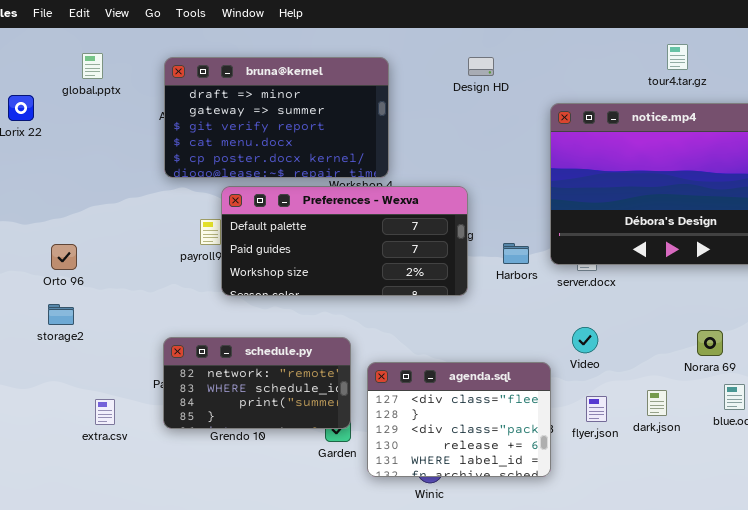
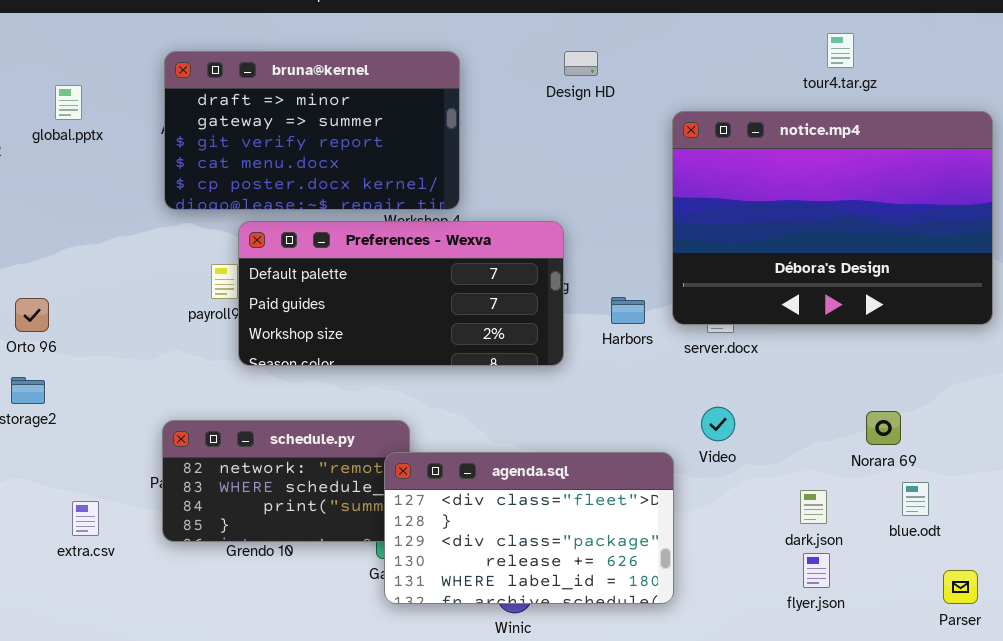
global.pptx: [82,53,103,79] -> [55,85,82,120], moved
agenda.sql: [367,362,551,477] -> [384,452,674,604], resized
flyer.json: [586,396,607,422] -> [803,553,830,588], moved

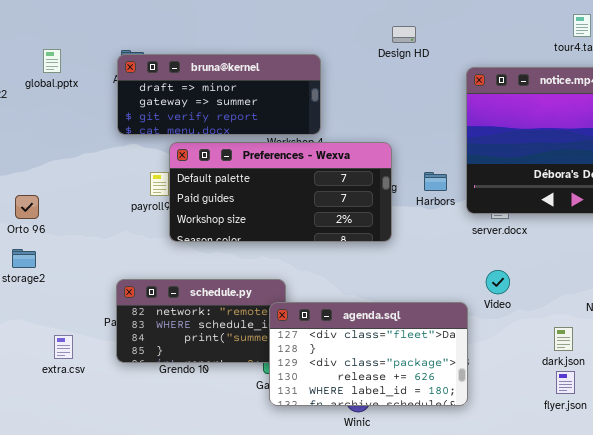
bruna@kernel: [164,51,460,210] -> [117,54,321,135], resized
Harbors: [611,297,645,324] -> [424,172,447,191], moved

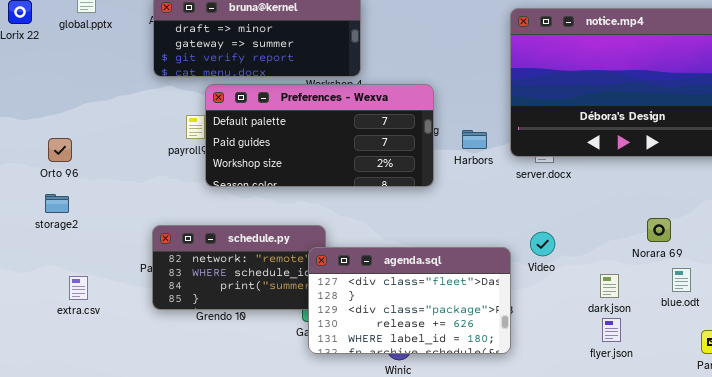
Harbors: [424,172,447,191] -> [462,130,487,149], moved
Video: [486,270,510,294] -> [530,232,555,256], moved
extra.csv: [54,335,73,359] -> [69,276,88,300], moved

